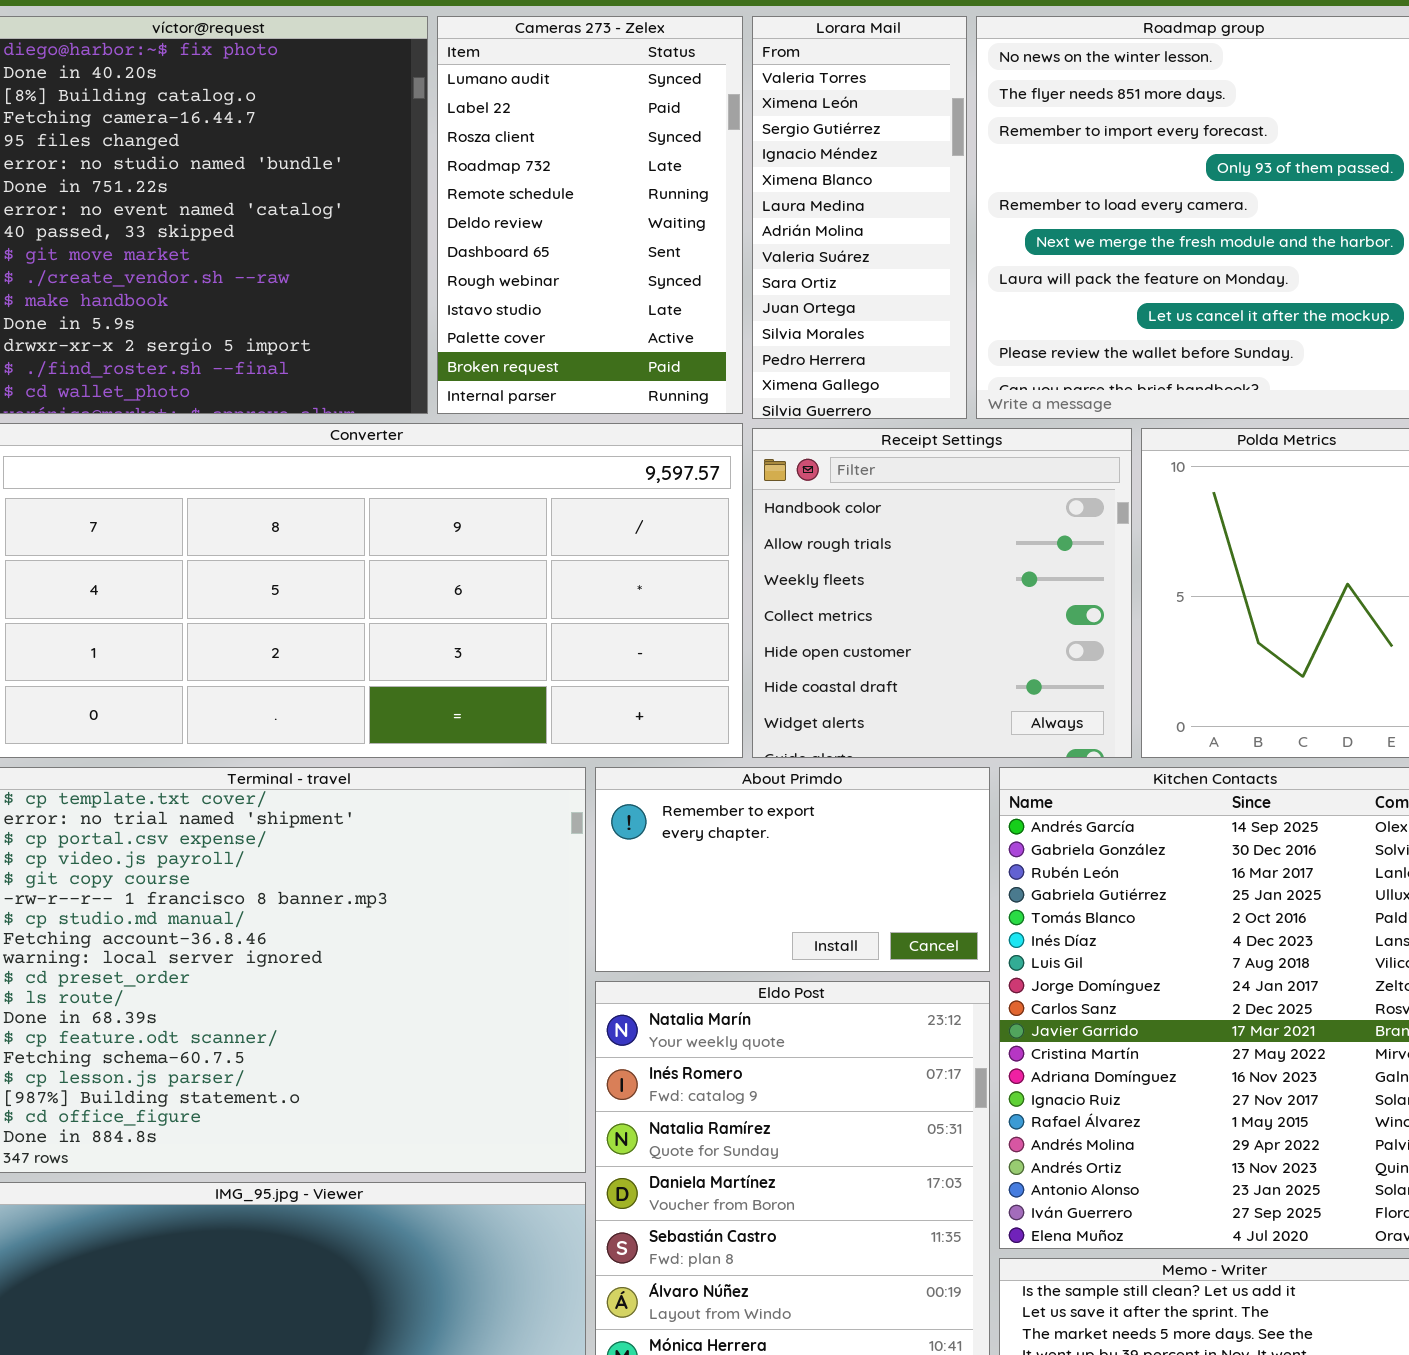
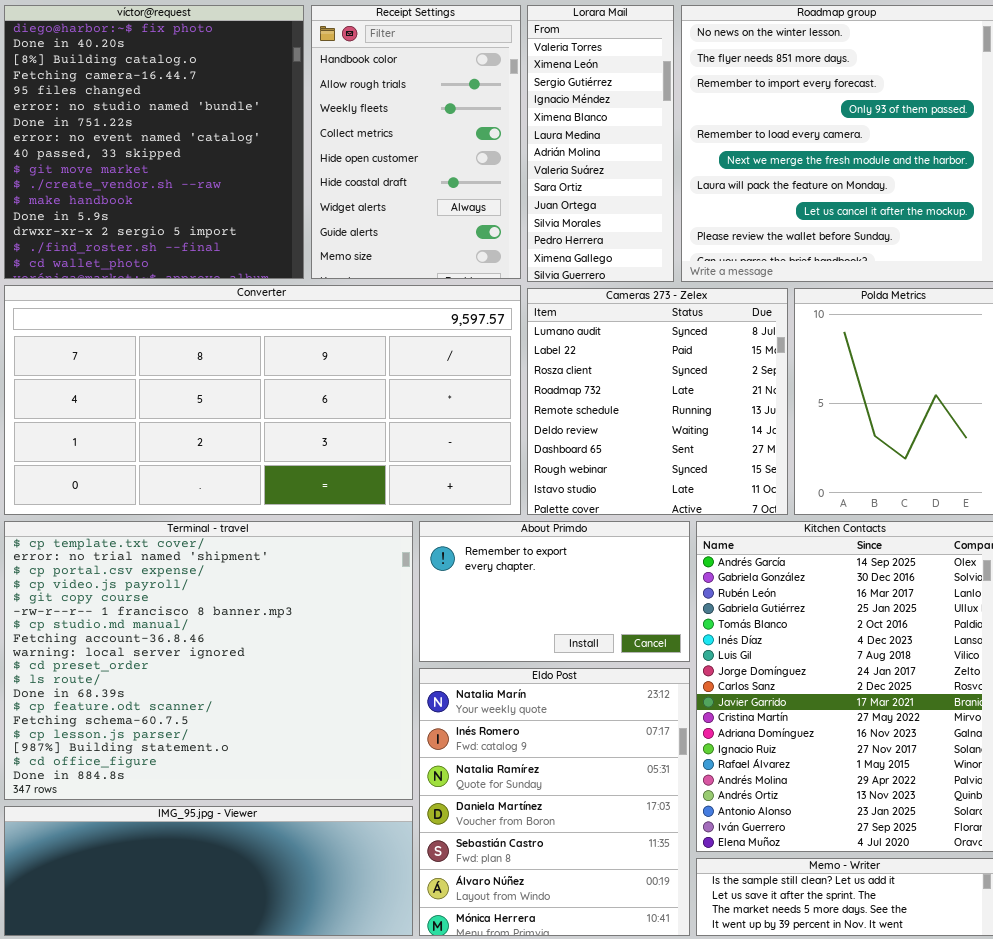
Cameras 273 - Zelex: [437,16,743,414] -> [527,288,788,515], moved, resized
Receipt Settings: [752,428,1132,758] -> [311,5,521,279], moved, resized

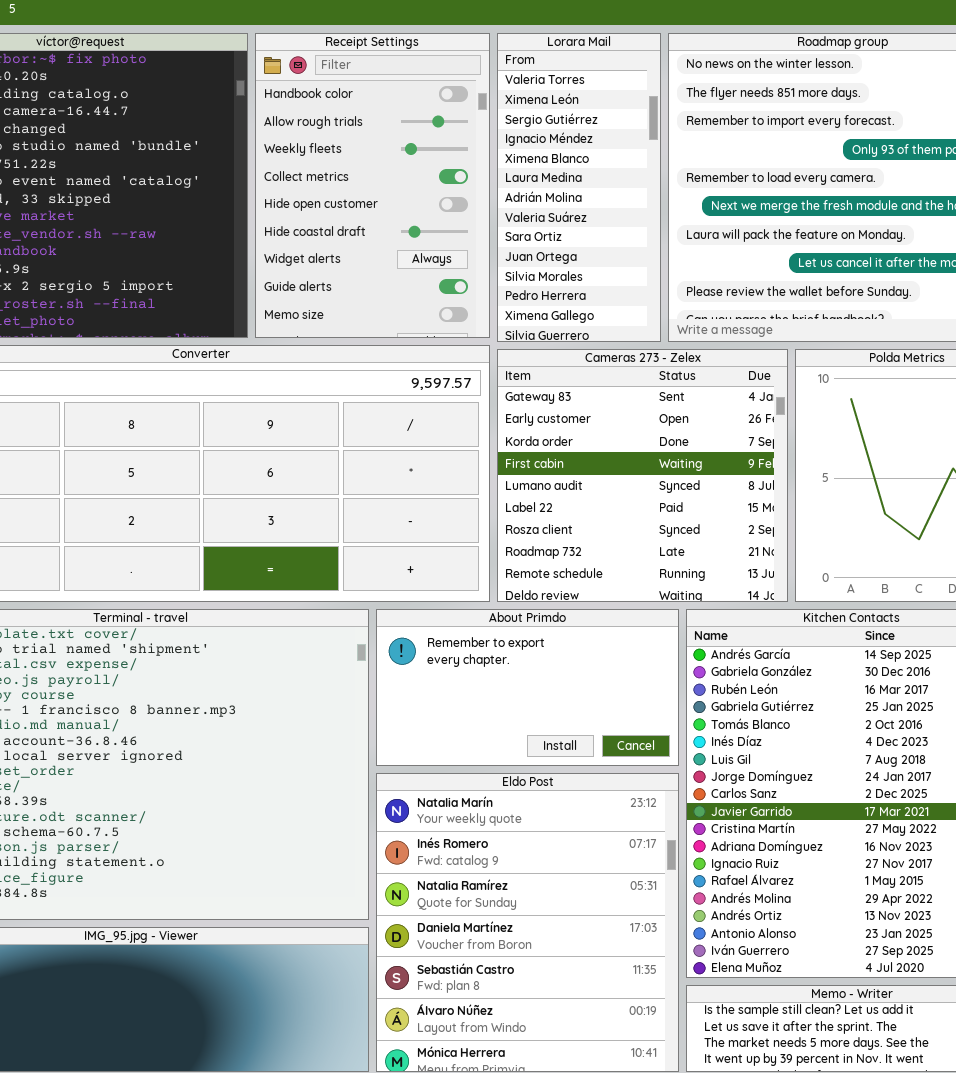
Cameras 273 - Zelex: [527,288,788,515] -> [497,349,788,602], scrolled up 4 rows

